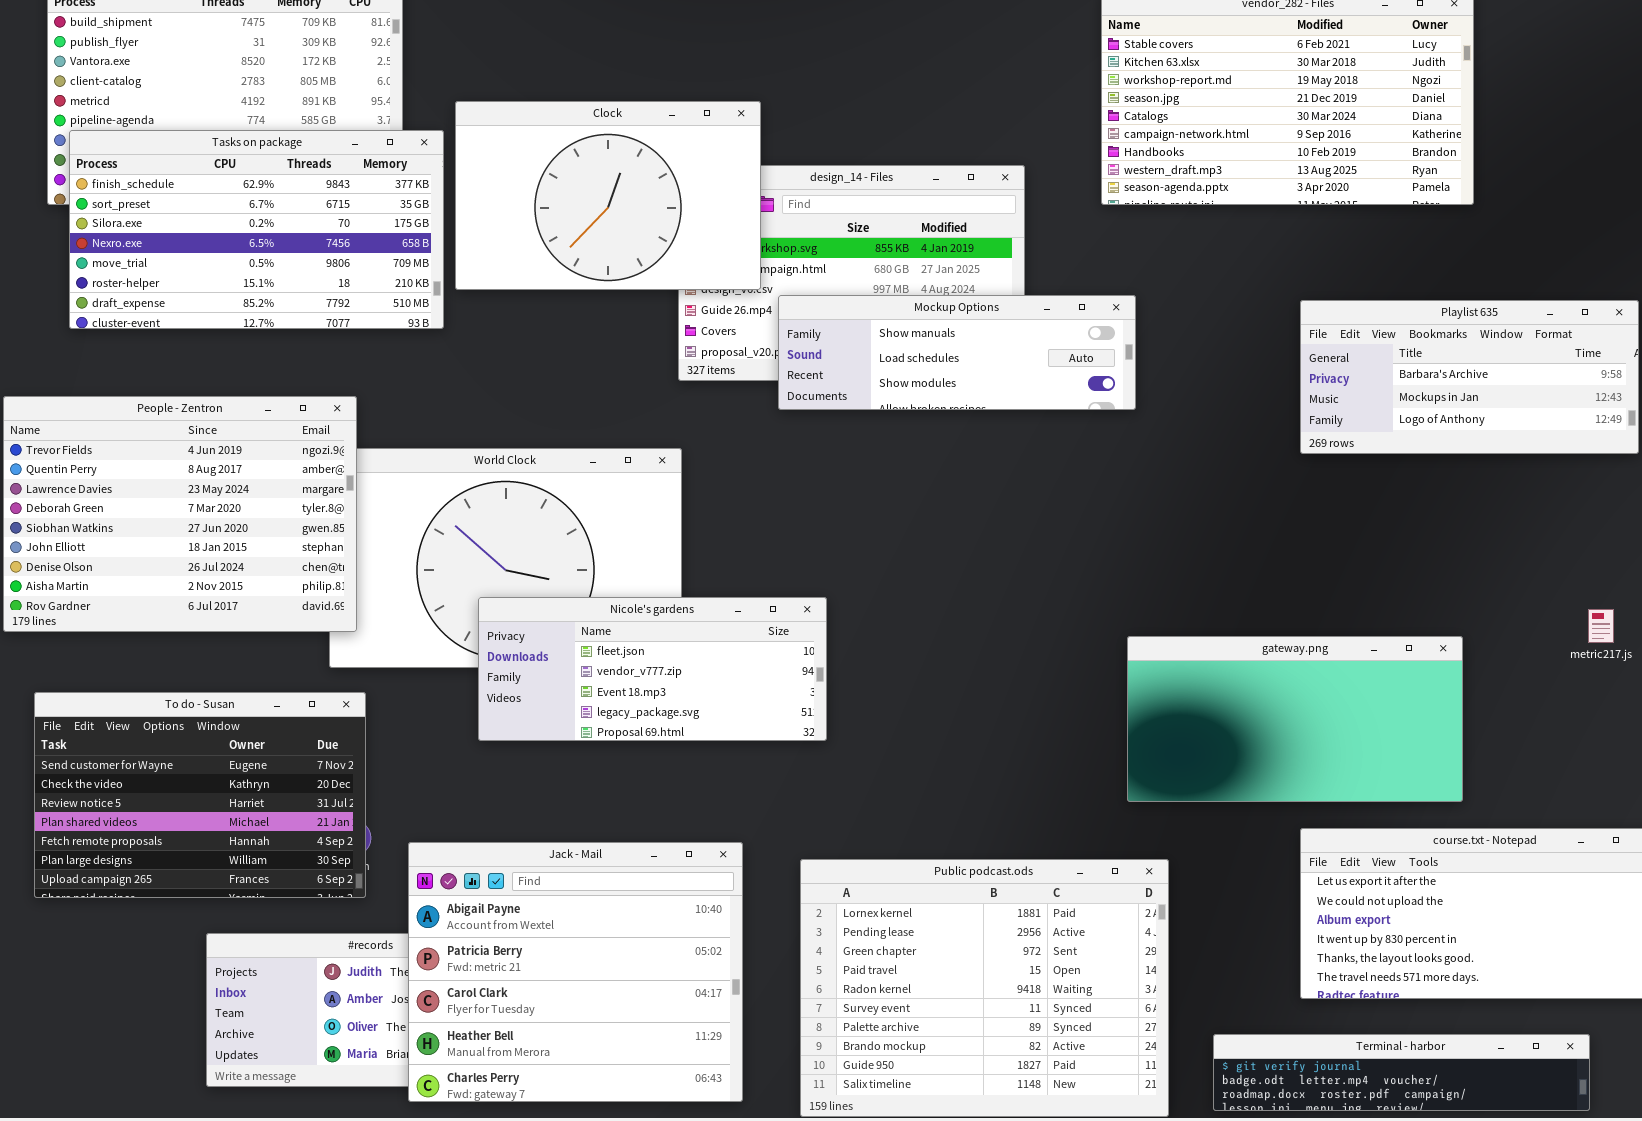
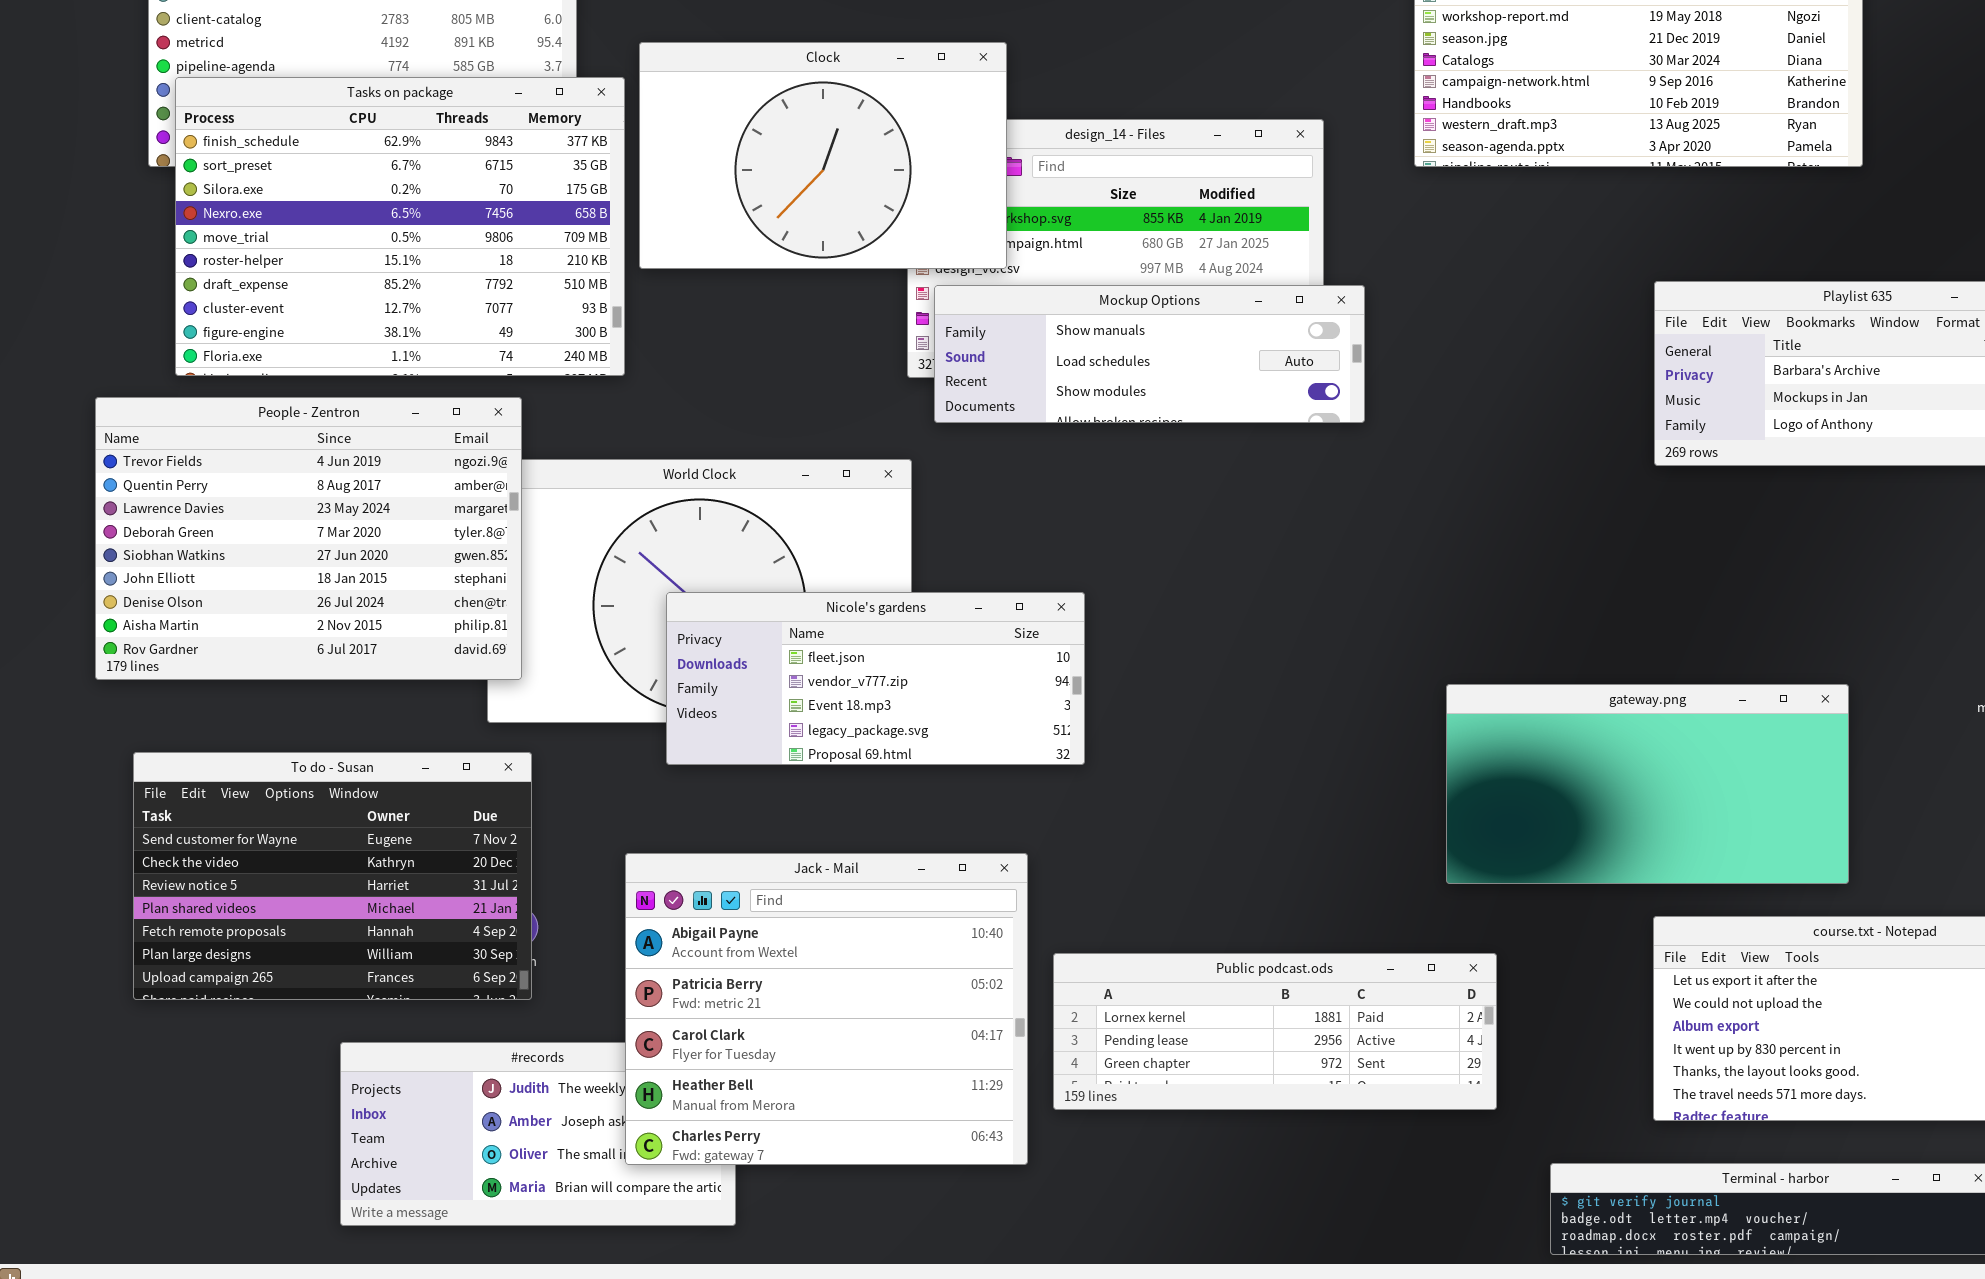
Tasks on package: [69,130,444,329] -> [175,77,625,376], resized
Mockup Options: [778,295,1136,410] -> [934,285,1365,423], moved
Nicole's gardens: [478,597,827,741] -> [666,592,1085,765], moved
Jack - Mail: [408,842,743,1102] -> [625,853,1028,1165], moved
Public podcast.ods: [800,859,1169,1117] -> [1053,953,1497,1110], resized

